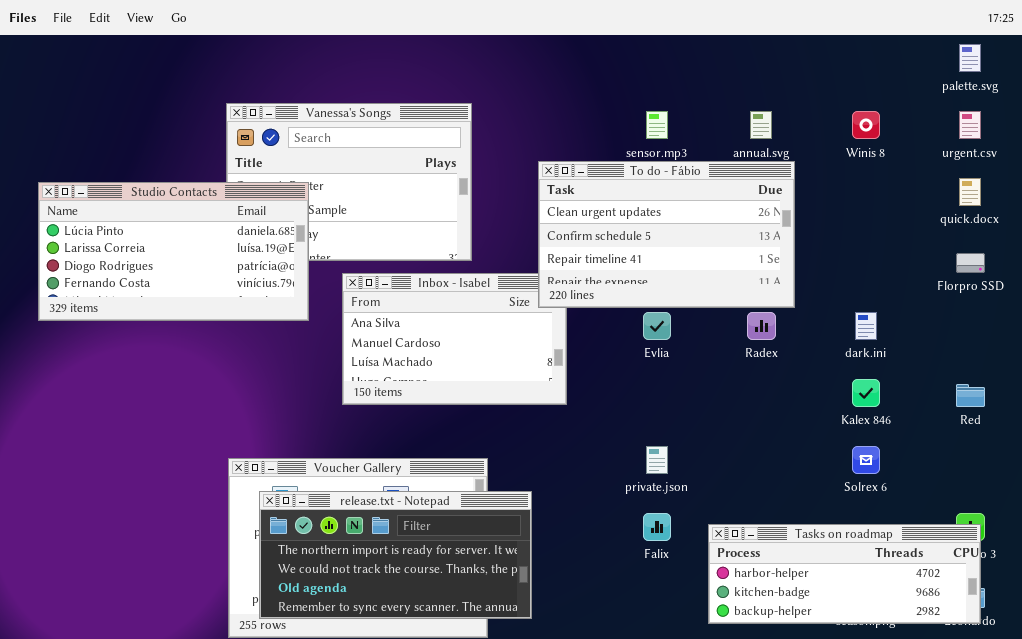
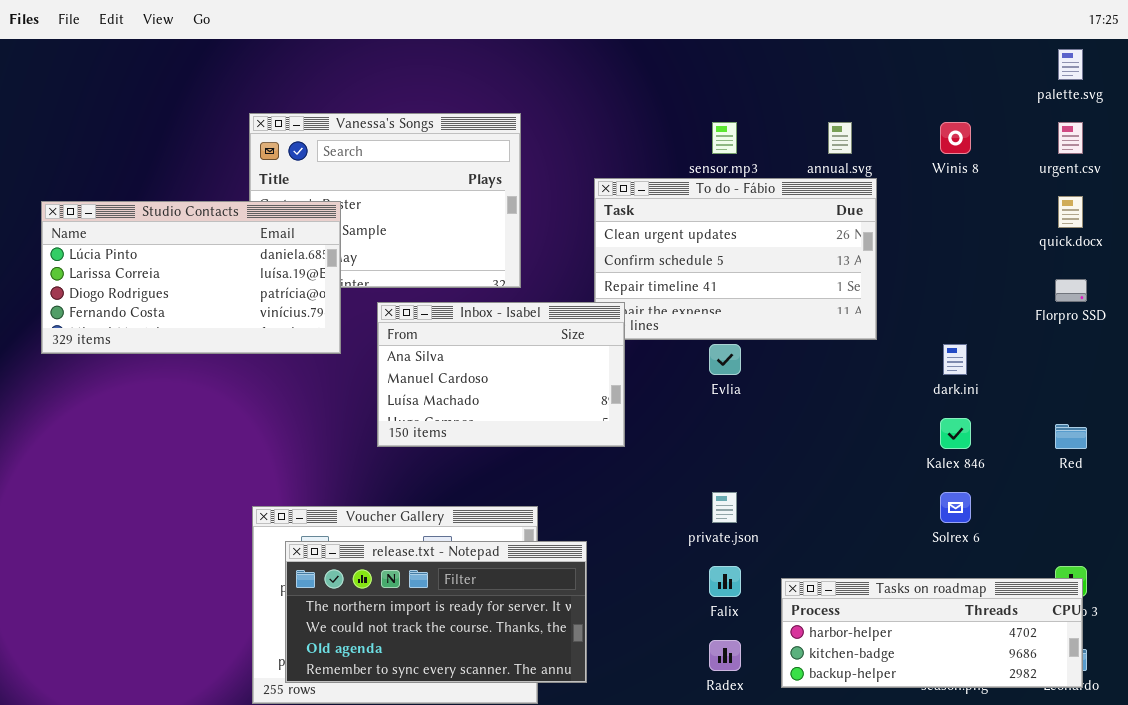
Inbox - Isabel: [342,273,567,405] -> [377,302,625,447], raised
Radex: [747,312,776,340] -> [709,640,741,671], moved

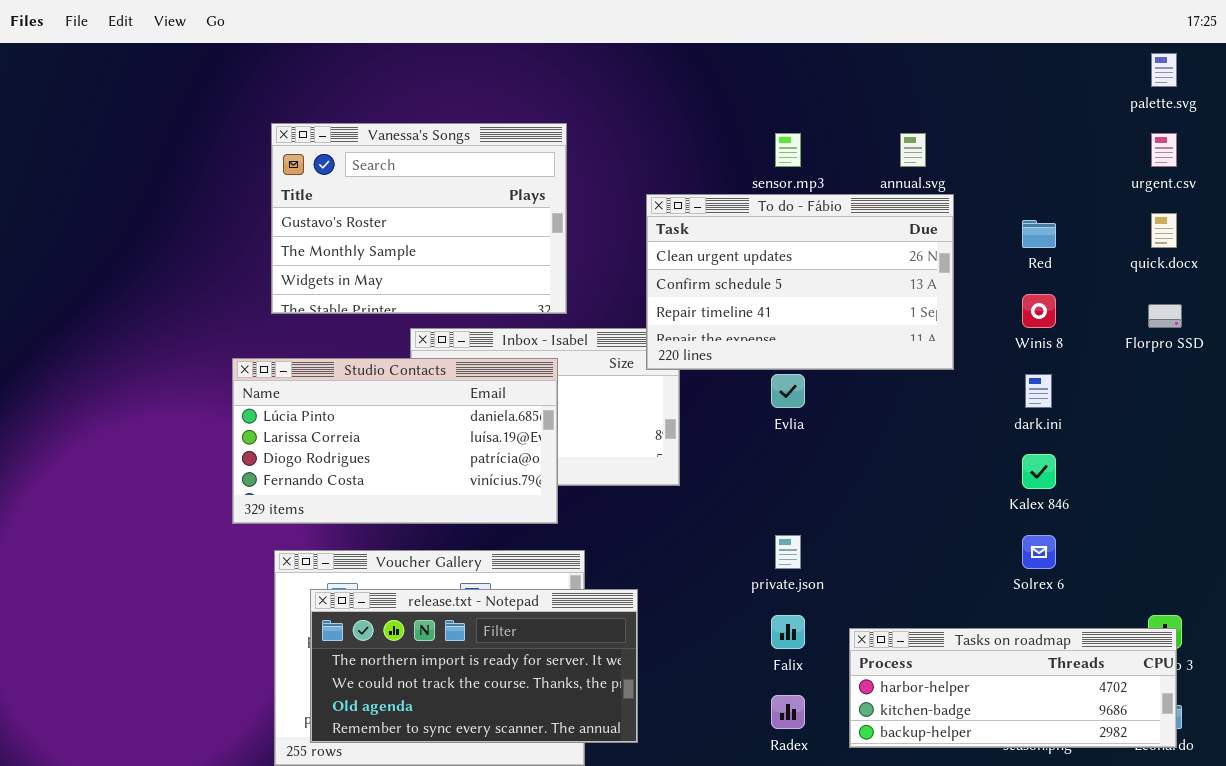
Winis 8: [940,122,971,154] -> [1022,294,1056,328], moved
To do - Fábio: [594,178,877,340] -> [646,194,954,370], raised
Studio Contacts: [41,201,341,354] -> [232,358,558,524], moved
Red: [1055,424,1087,449] -> [1022,220,1056,248], moved

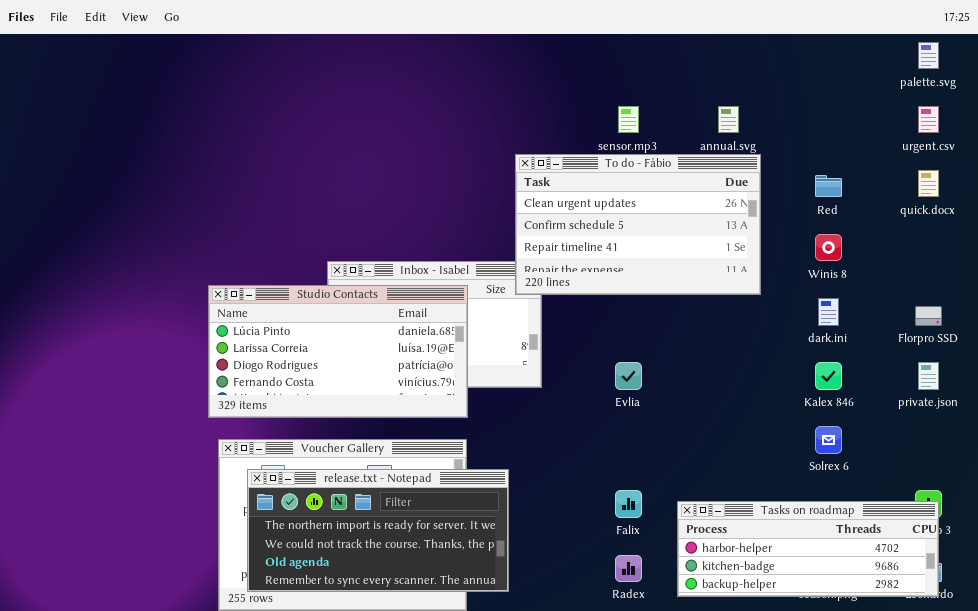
Vanessa's Songs: [271,123,567,314] -> none, closed
Florpro SSD: [1148,304,1182,328] -> [915,306,942,326], moved
Studio Contacts: [232,358,558,524] -> [208,285,468,418], moved
Evlia: [771,374,805,408] -> [615,362,642,390], moved
private.json: [775,535,801,569] -> [918,362,939,390], moved

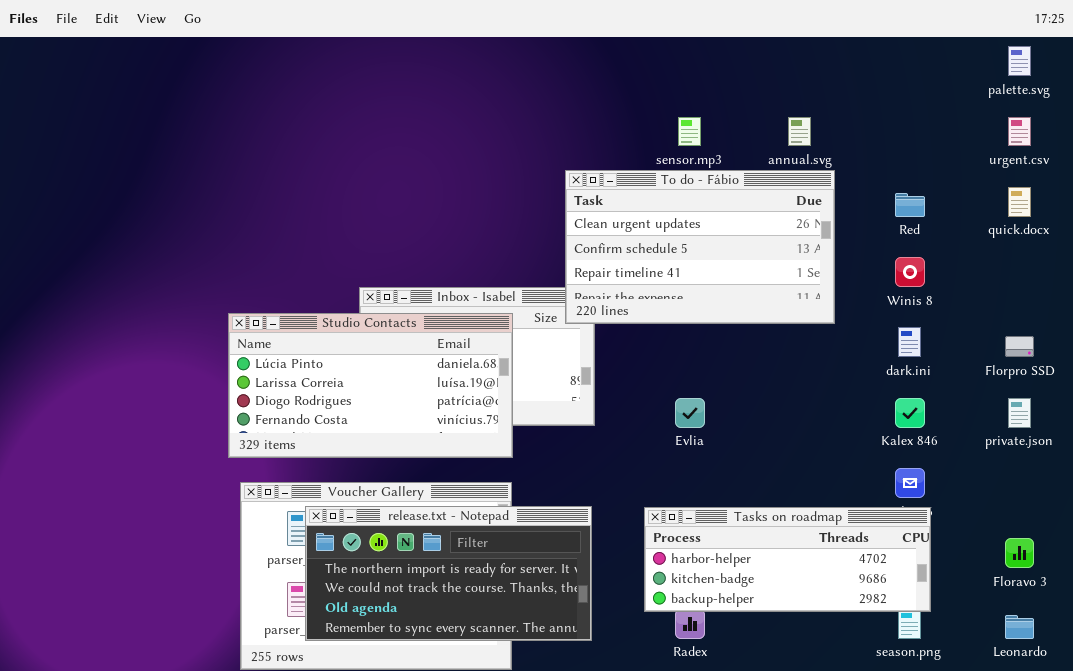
release.txt - Notepad: [247,469,509,592] -> [305,506,592,641], moved
Tasks on roadmap: [677,501,939,597] -> [644,507,931,612], moved

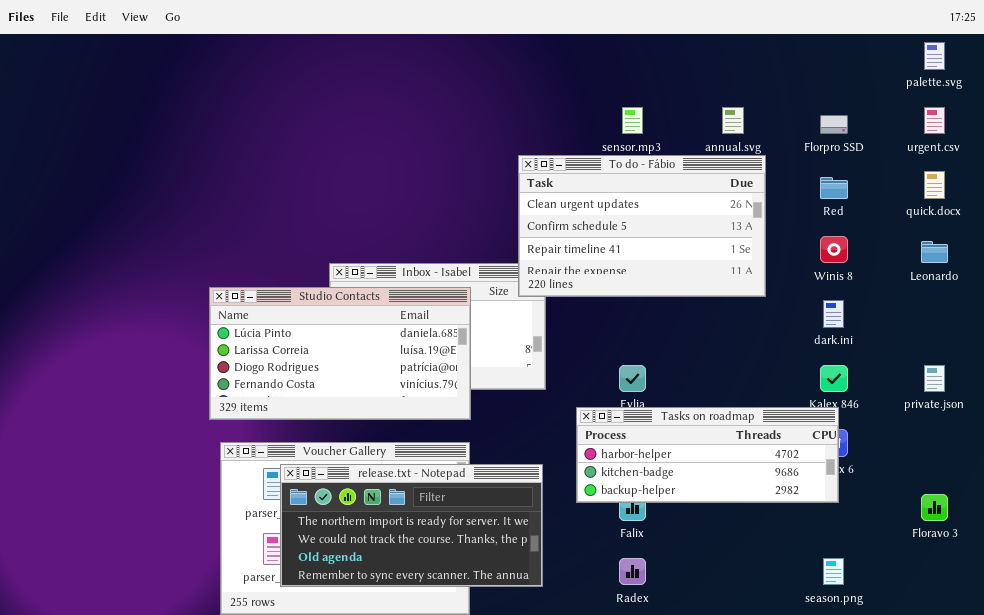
Florpro SSD: [1005,336,1034,357] -> [820,115,848,134], moved
Tasks on roadmap: [644,507,931,612] -> [576,407,839,503], moved
Leonardo: [1005,615,1034,639] -> [921,241,948,263], moved

